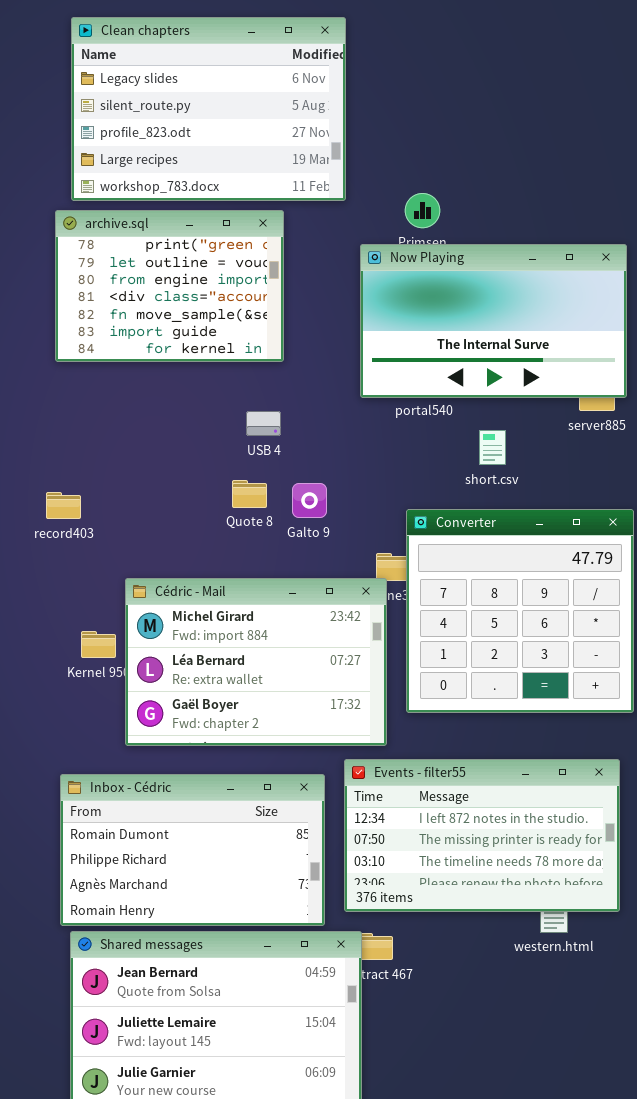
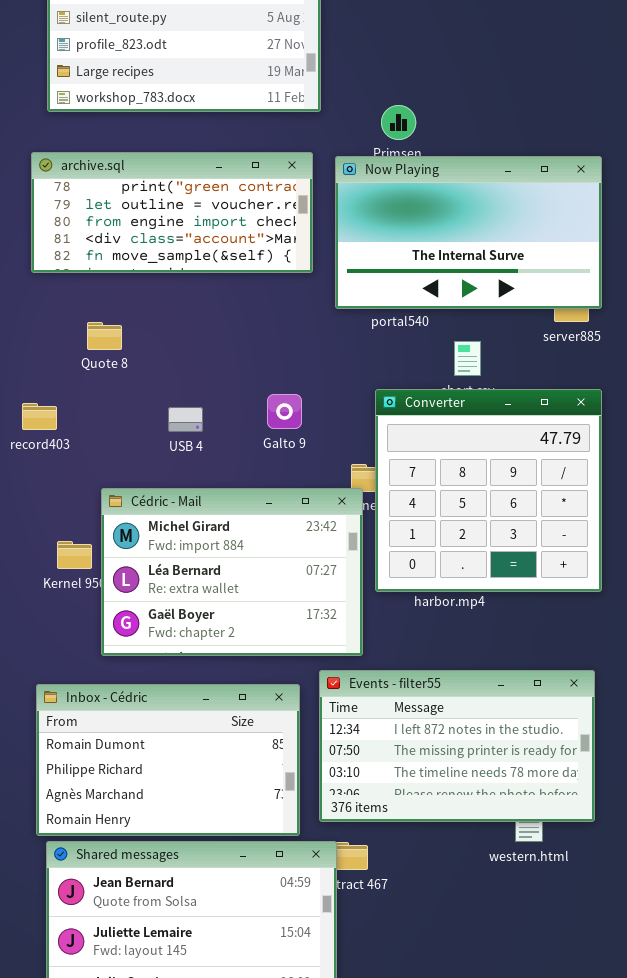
archive.sql: [55,210,284,362] -> [31,152,313,273], resized
USB 4: [246,411,281,436] -> [168,407,203,432], moved
Quote 8: [232,480,267,508] -> [87,322,122,350], moved
Converter: [406,509,634,713] -> [375,389,602,592], moved

